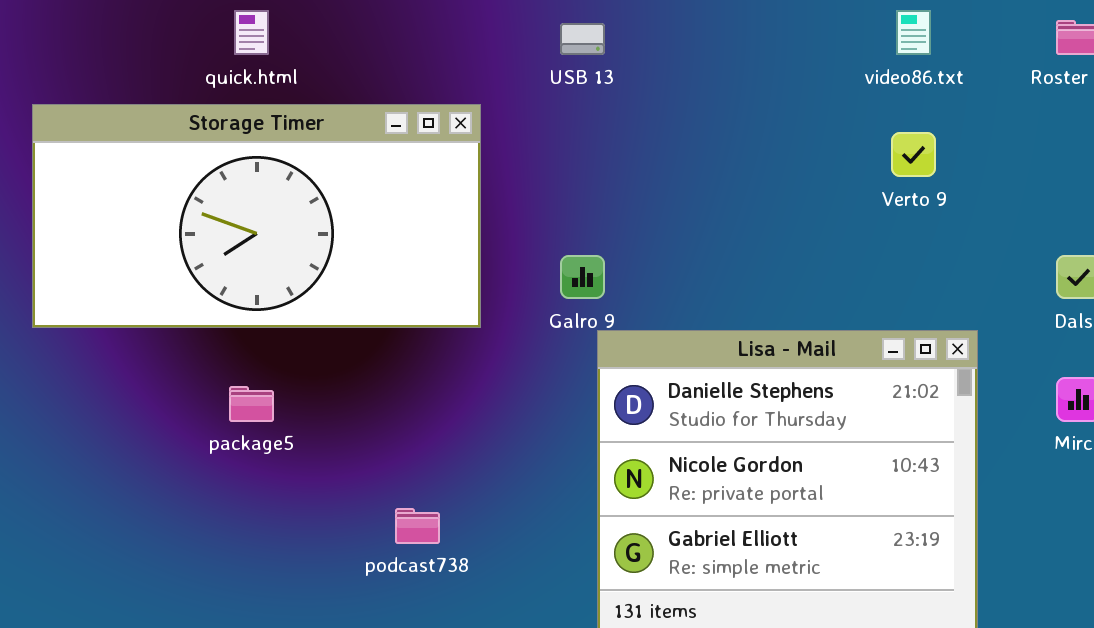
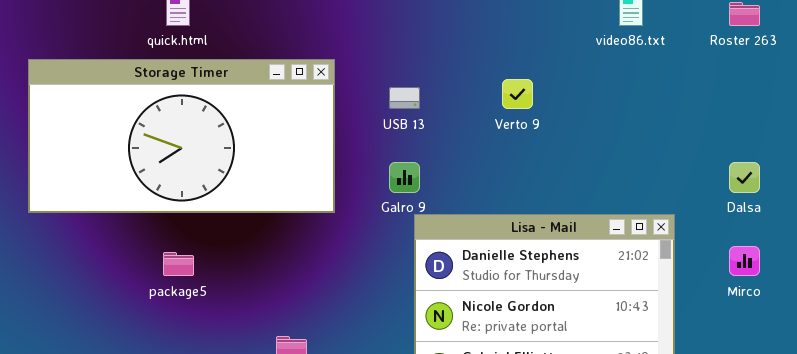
USB 13: [560,23,605,55] -> [389,87,420,109], moved
Verto 9: [891,132,936,177] -> [502,79,533,109], moved

